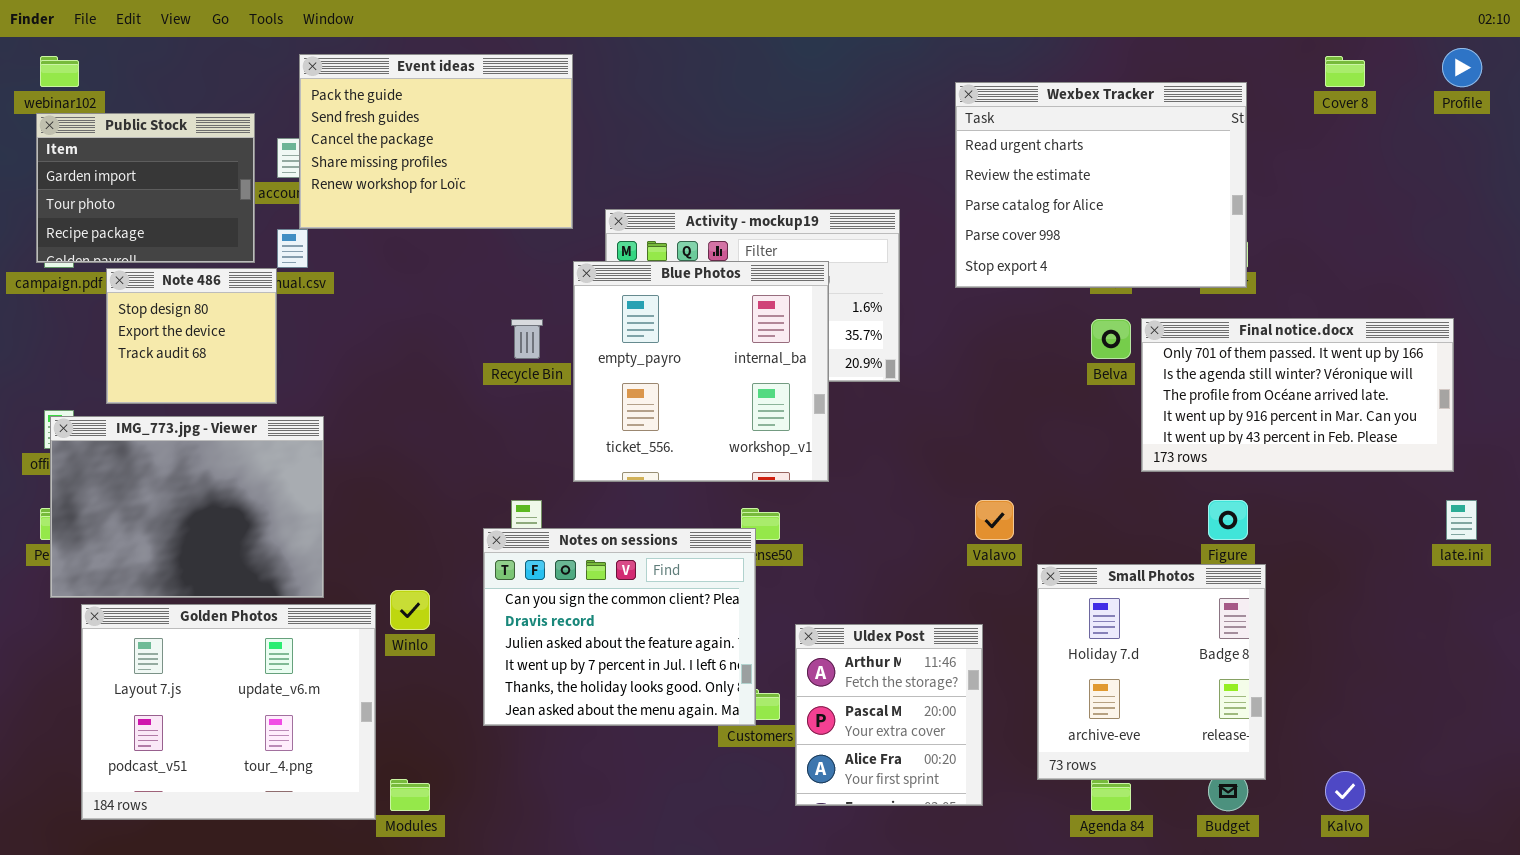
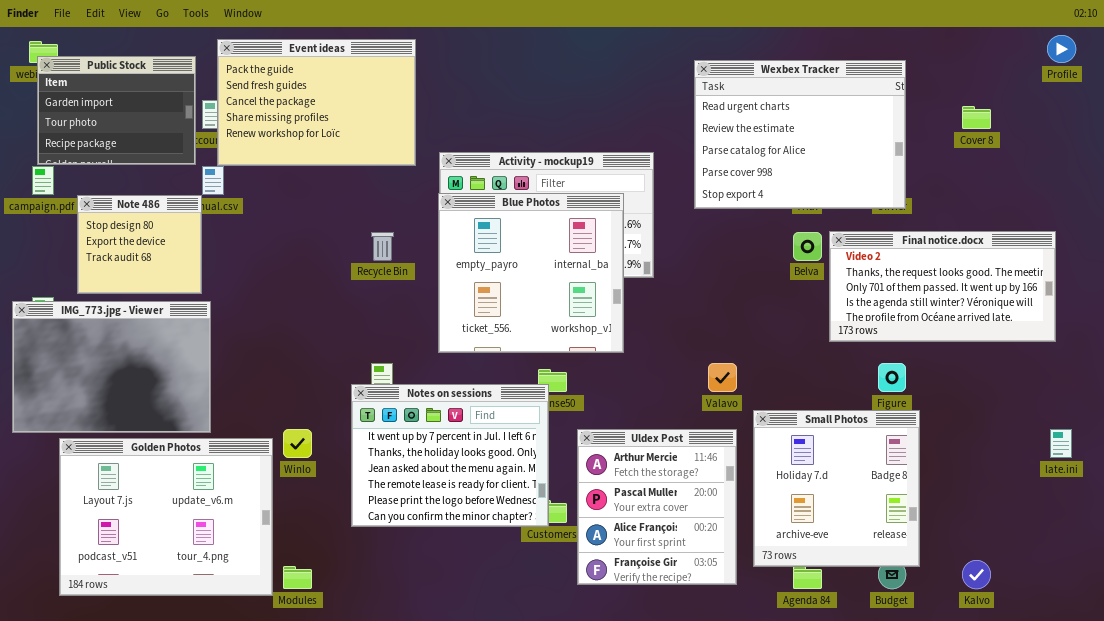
Cover 8: [1325,56,1365,87] -> [962,106,991,129], moved
Public Stock: [36,113,255,263] -> [37,56,196,165], moved
Blue Photos: [573,261,829,482] -> [438,193,624,353], moved
Final notice.docx: [1141,318,1454,472] -> [829,231,1056,342], scrolled up 2 rows
IMG_773.jpg - Viewer: [50,416,324,598] -> [12,301,211,433], moved
late.ini: [1446,500,1477,540] -> [1050,429,1072,458], moved
Notes on sessions: [483,528,756,726] -> [351,384,549,527], scrolled down 3 rows
Uldex Post: [795,624,983,806] -> [577,429,737,585], resized

